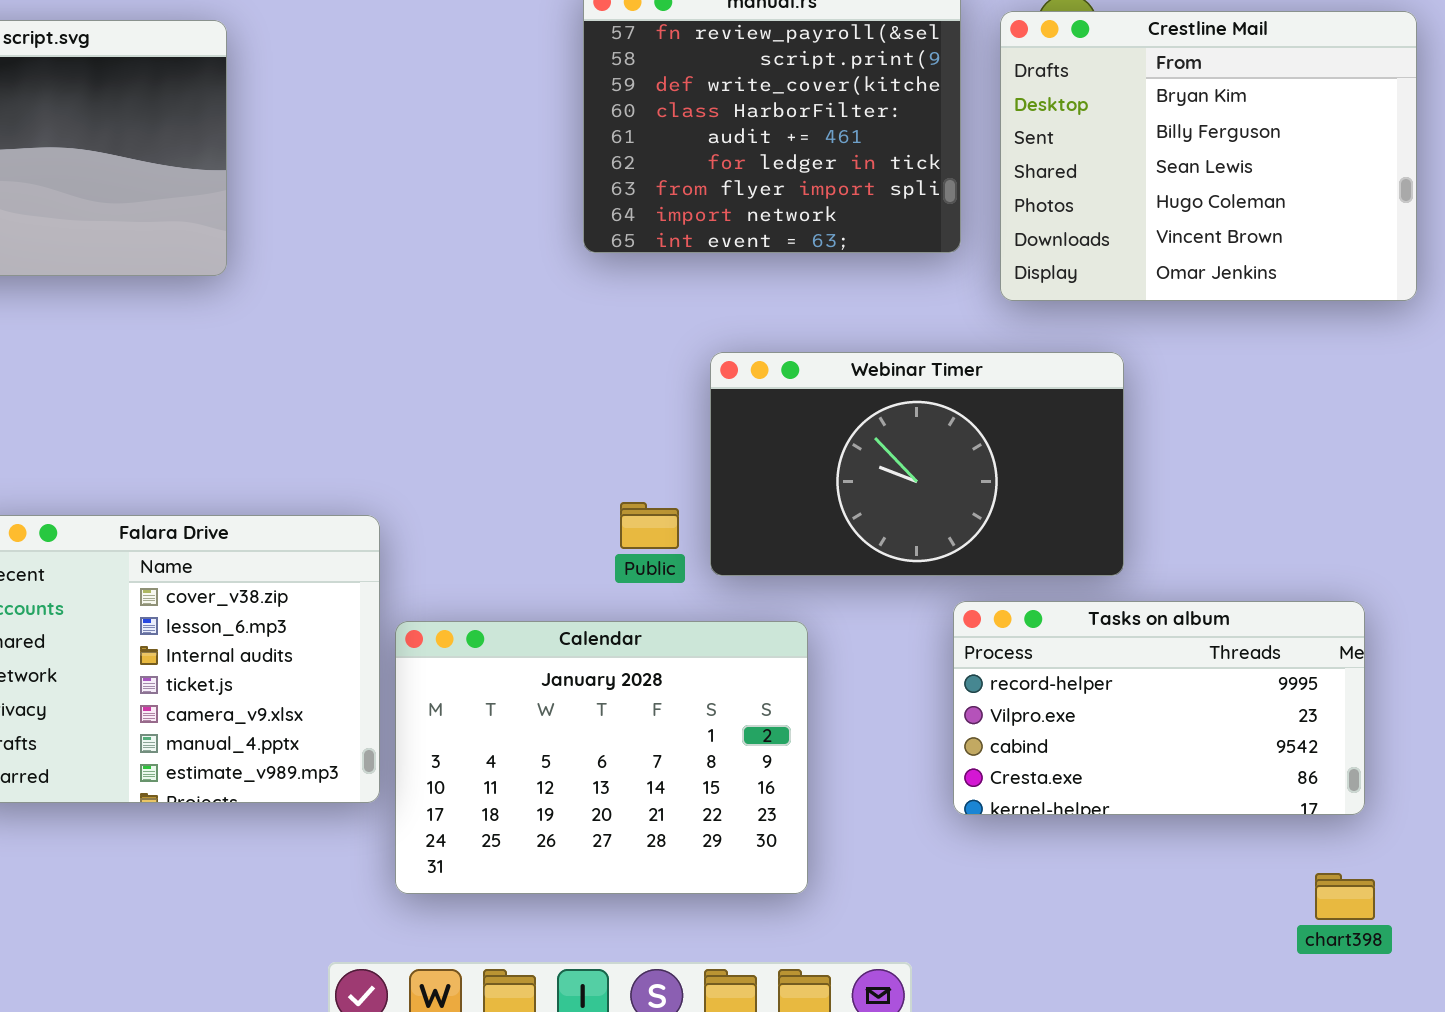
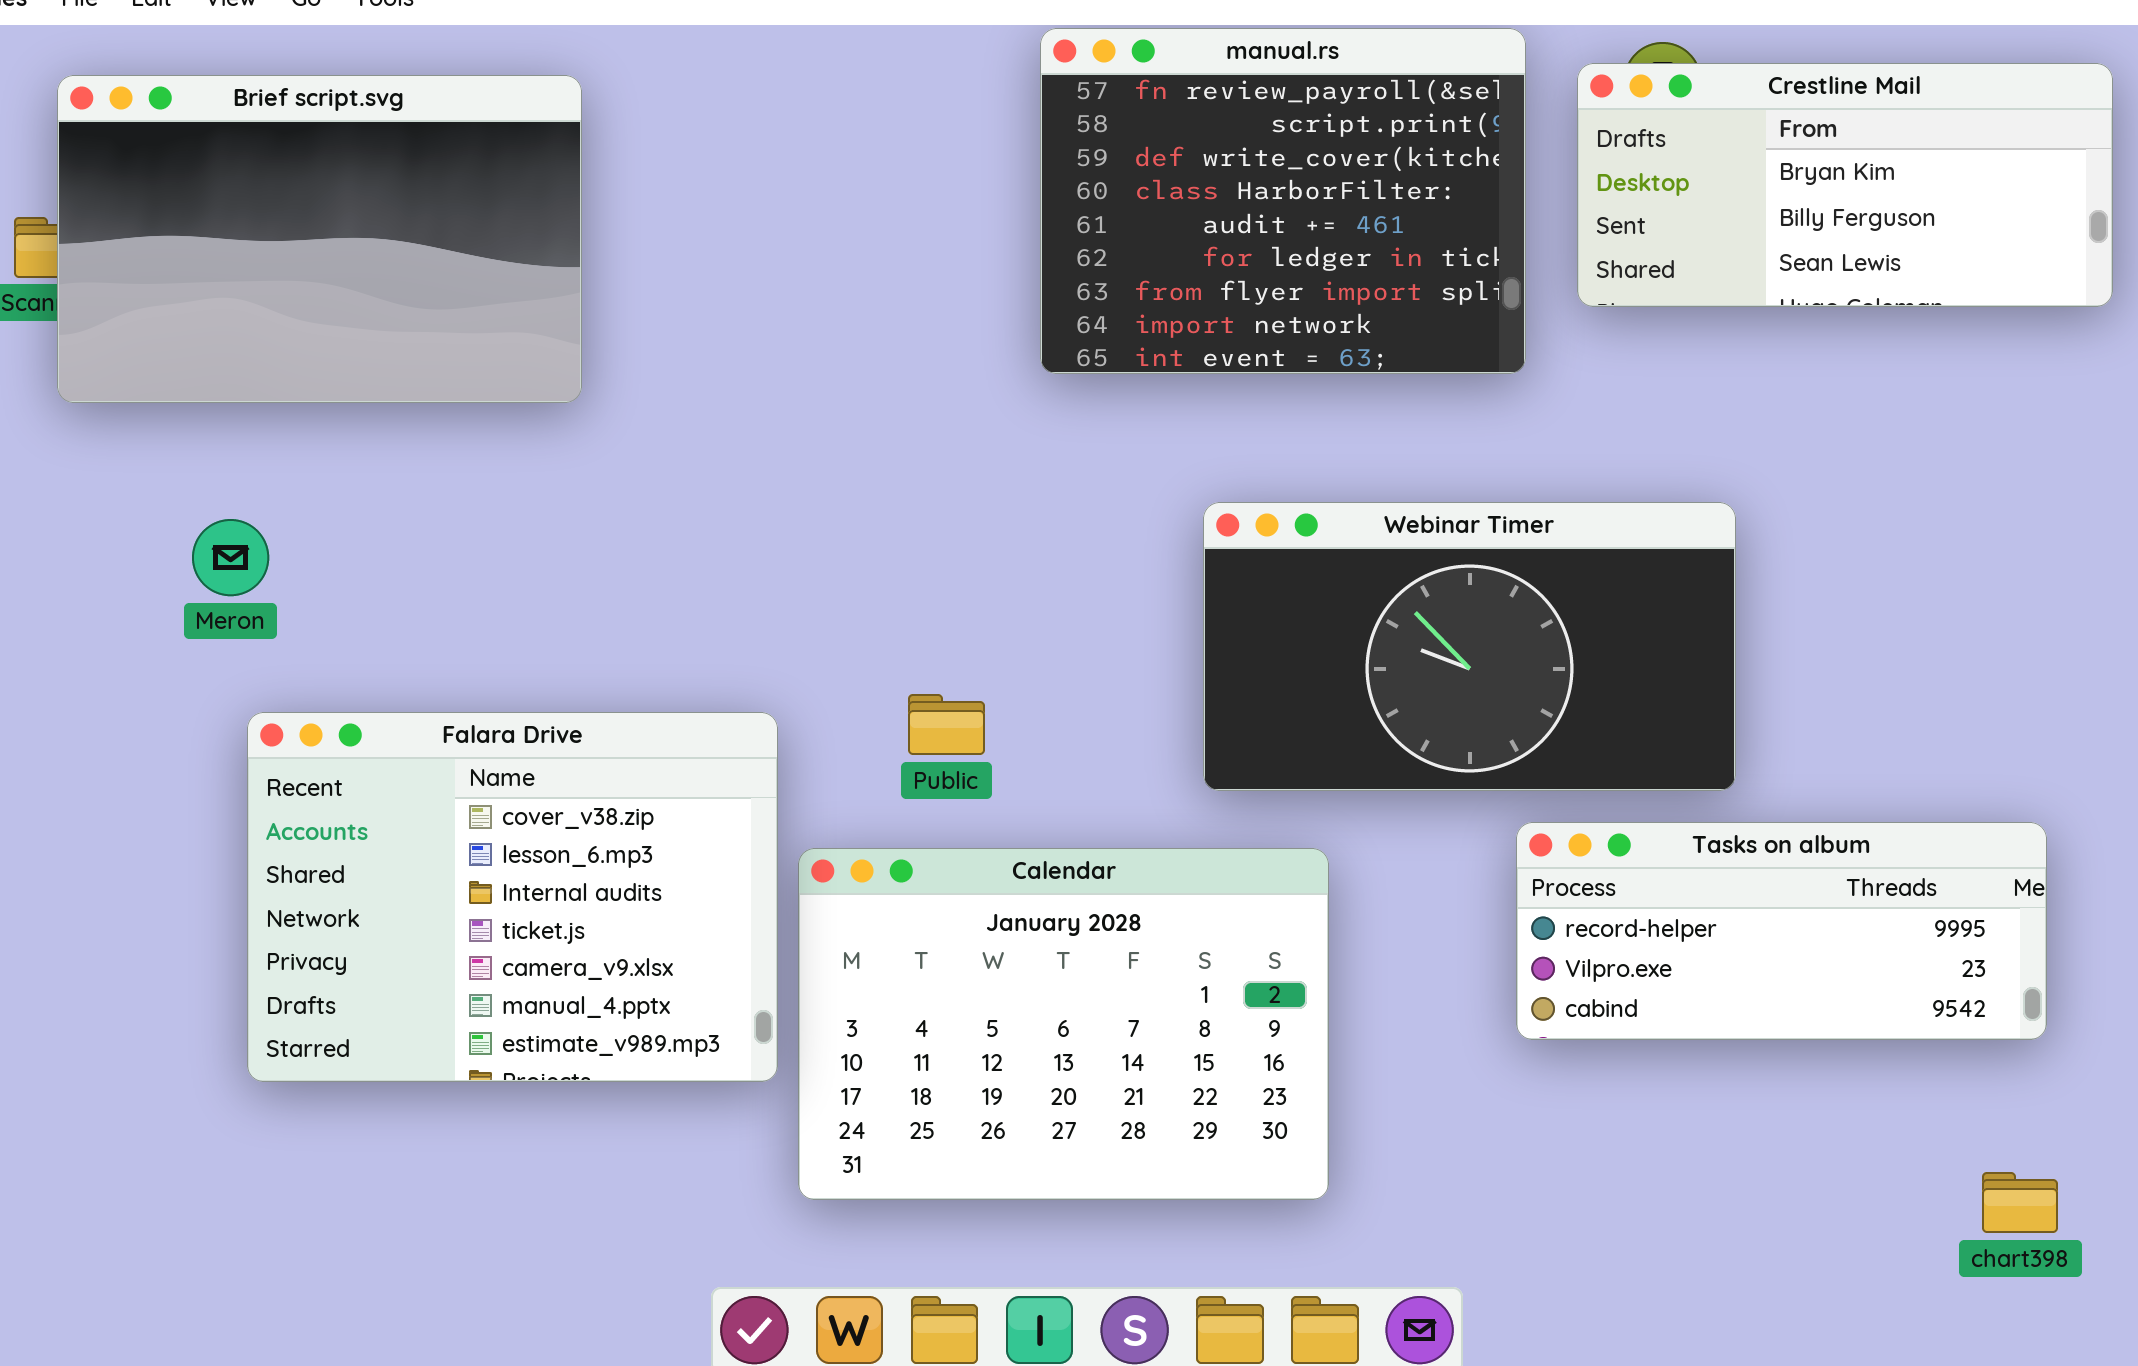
Crestline Mail: [1000,11,1417,301] -> [1577,63,2113,307], resized
Public: [620,502,679,549] -> [908,694,985,755], moved
Tasks on album: [953,601,1365,815] -> [1516,822,2047,1040], resized

